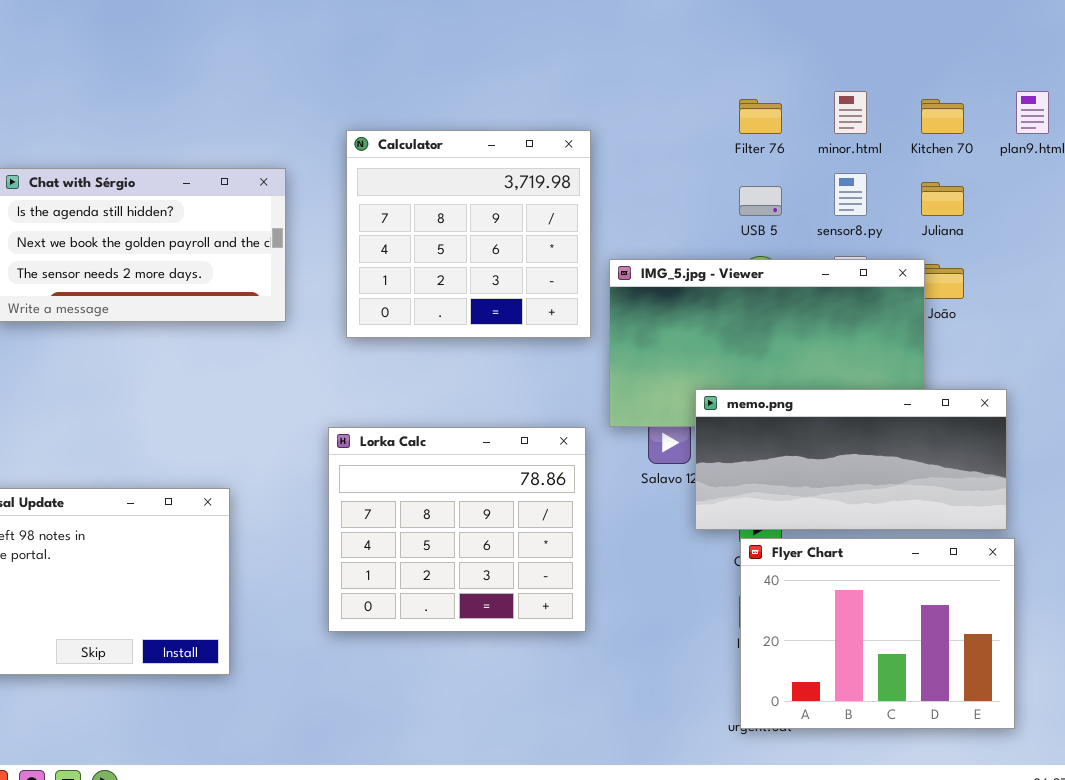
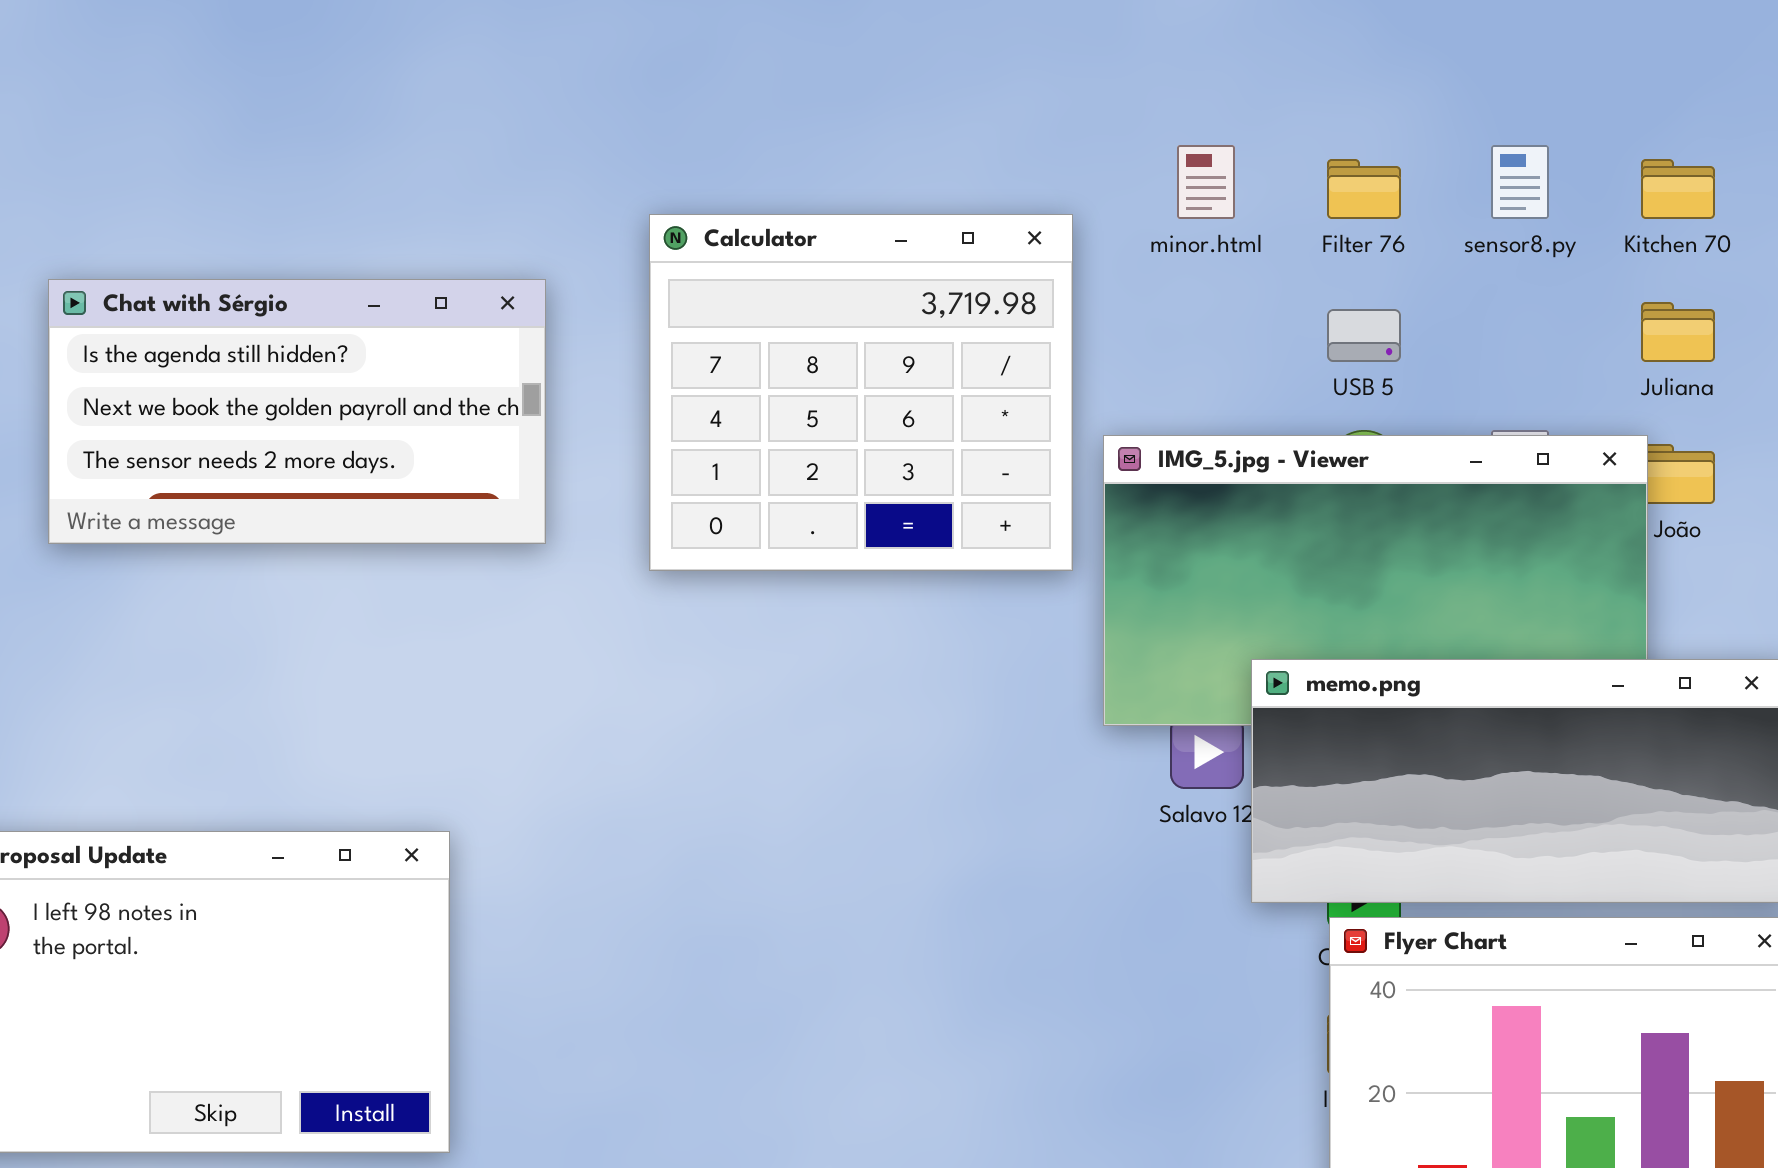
minor.html: [834,91,867,134] -> [1177,145,1235,219], moved
sensor8.py: [834,173,867,216] -> [1491,145,1549,219], moved
Lorka Calc: [328,427,586,632] -> none, closed

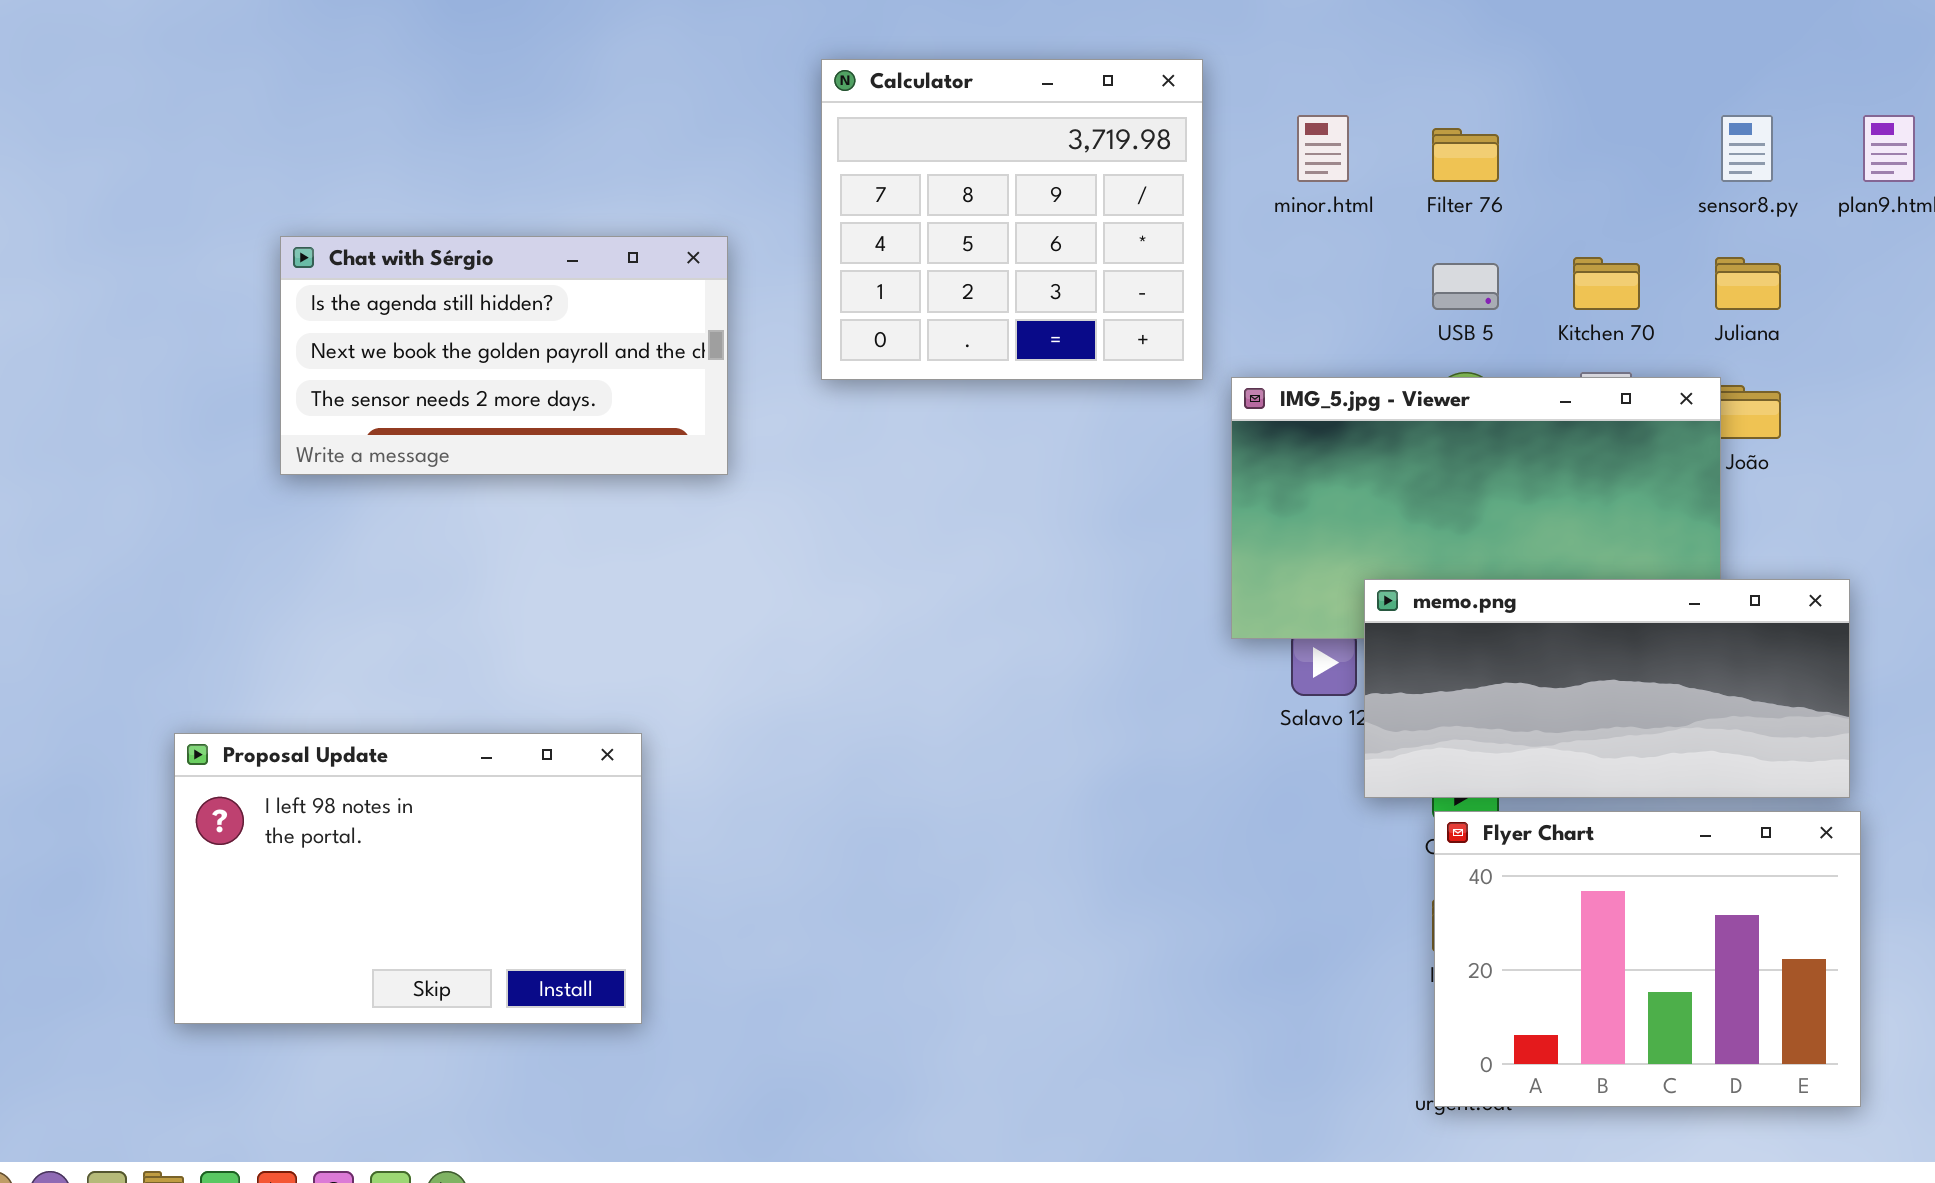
sensor8.py: [1491,145,1549,219] -> [1721,115,1773,182], moved
Kitchen 70: [1641,159,1715,219] -> [1573,257,1640,310], moved
Calculator: [649,214,1073,571] -> [821,59,1203,380], moved

